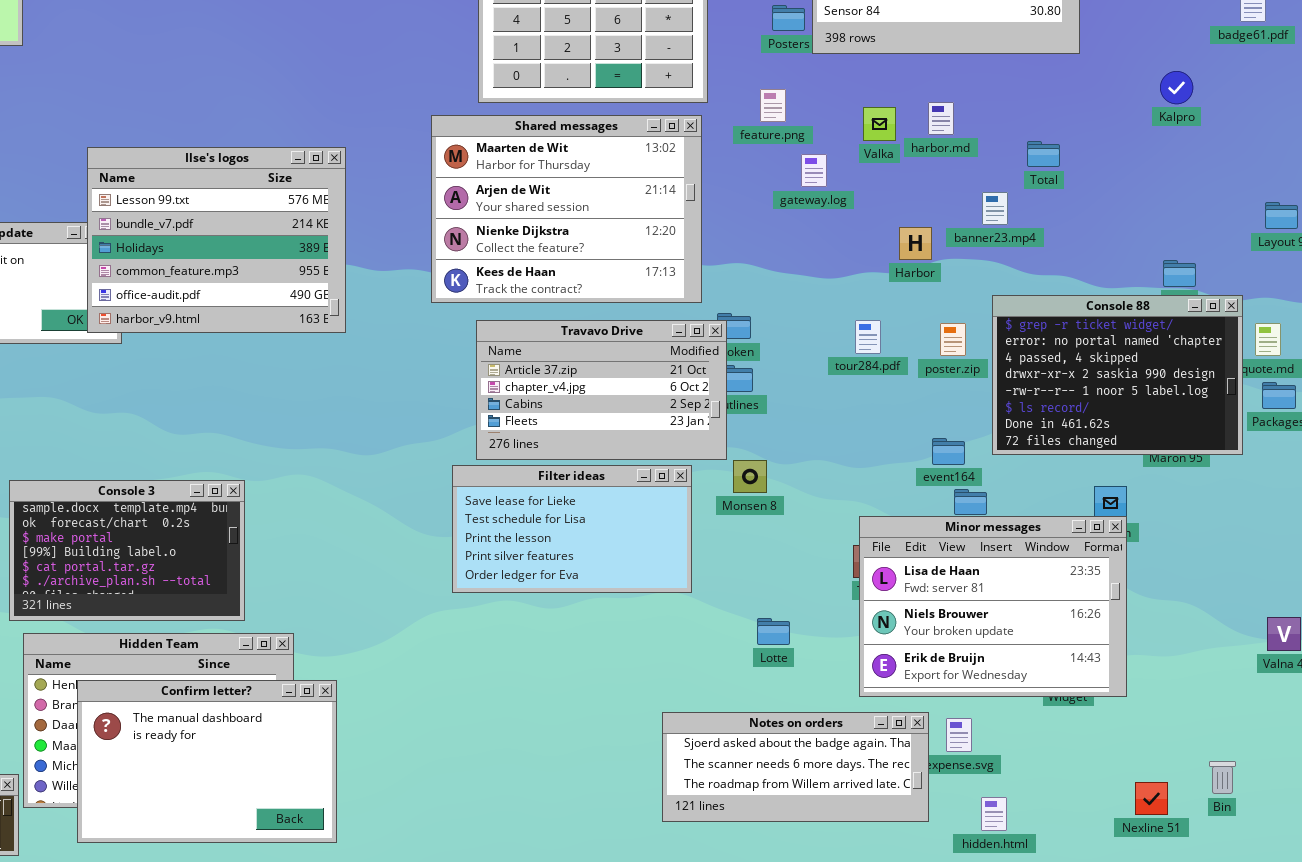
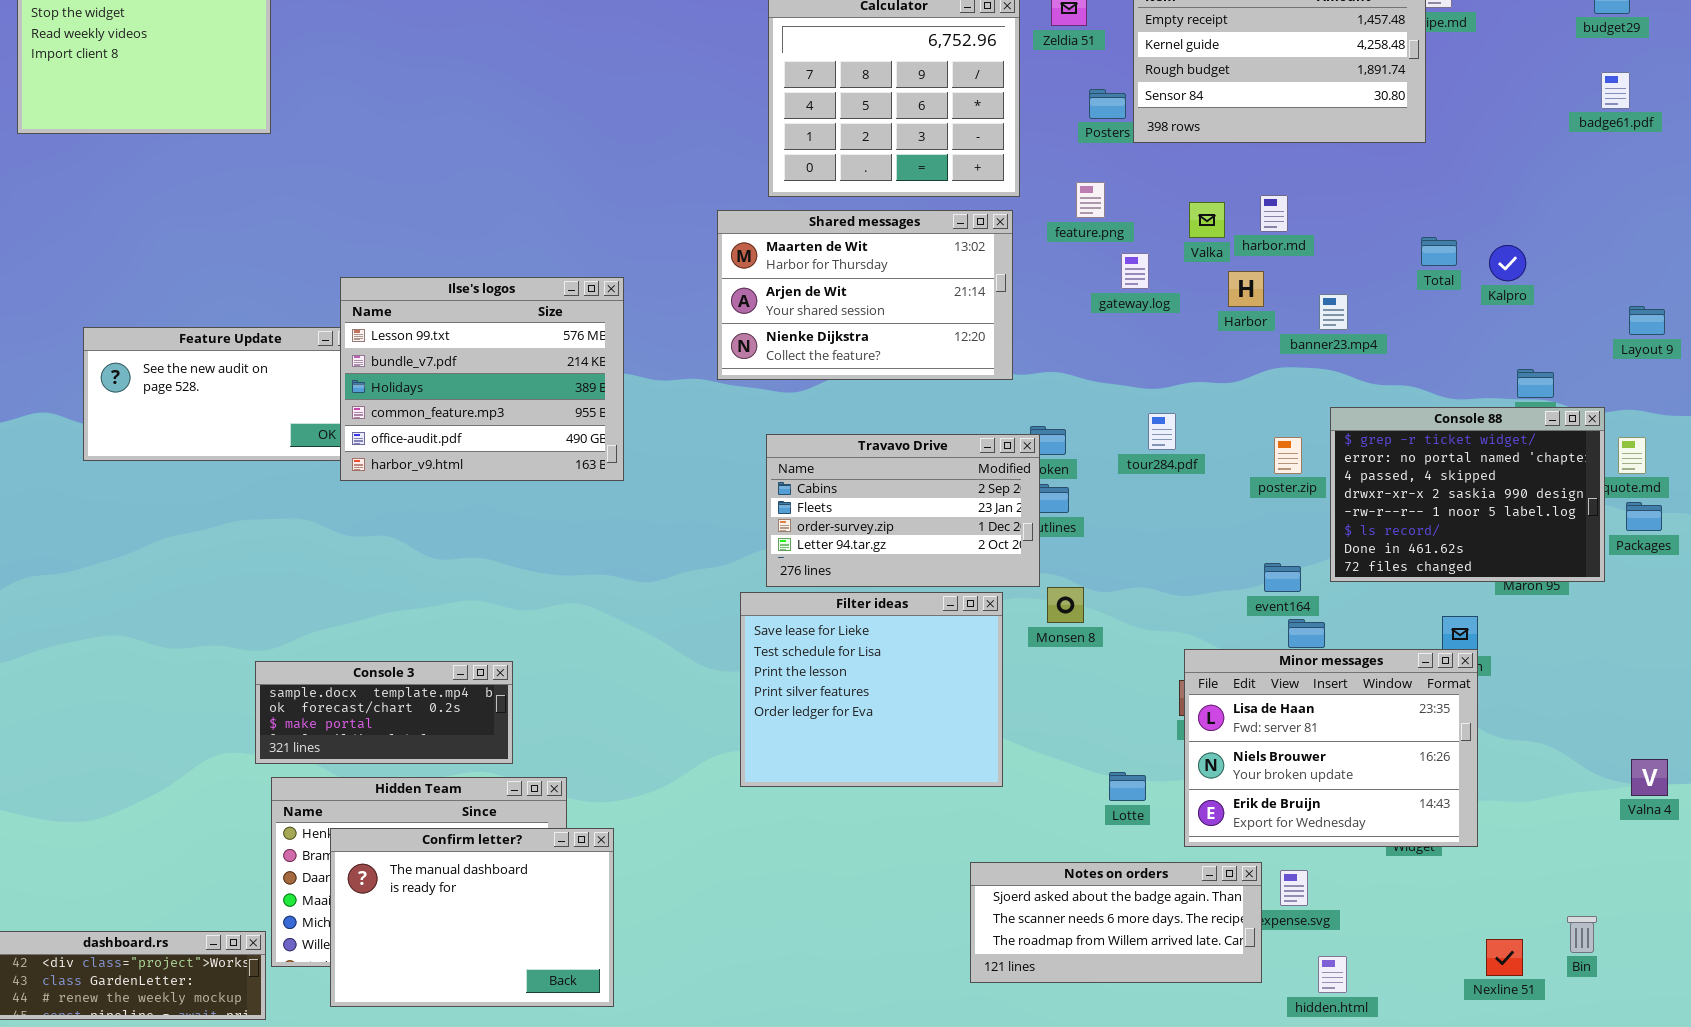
Kalpro: [1160,71,1193,104] -> [1489,245,1526,281], moved
Shared messages: [431,115,702,303] -> [717,210,1013,380], resized
Total: [1027,141,1060,167] -> [1421,237,1457,266], moved
Ilse's logos: [87,147,346,333] -> [340,277,624,481], moved
Harbor: [899,227,932,260] -> [1228,271,1264,307], moved
Travavo Drive: [476,320,727,460] -> [766,434,1040,587], scrolled down 2 rows
tour284.pdf: [855,320,881,354] -> [1148,413,1176,450], moved
Filter ideas: [452,465,692,593] -> [740,592,1003,787], resized
Console 3: [9,480,245,621] -> [255,661,513,764], resized
Lotte: [757,618,790,645] -> [1109,772,1146,801], moved

